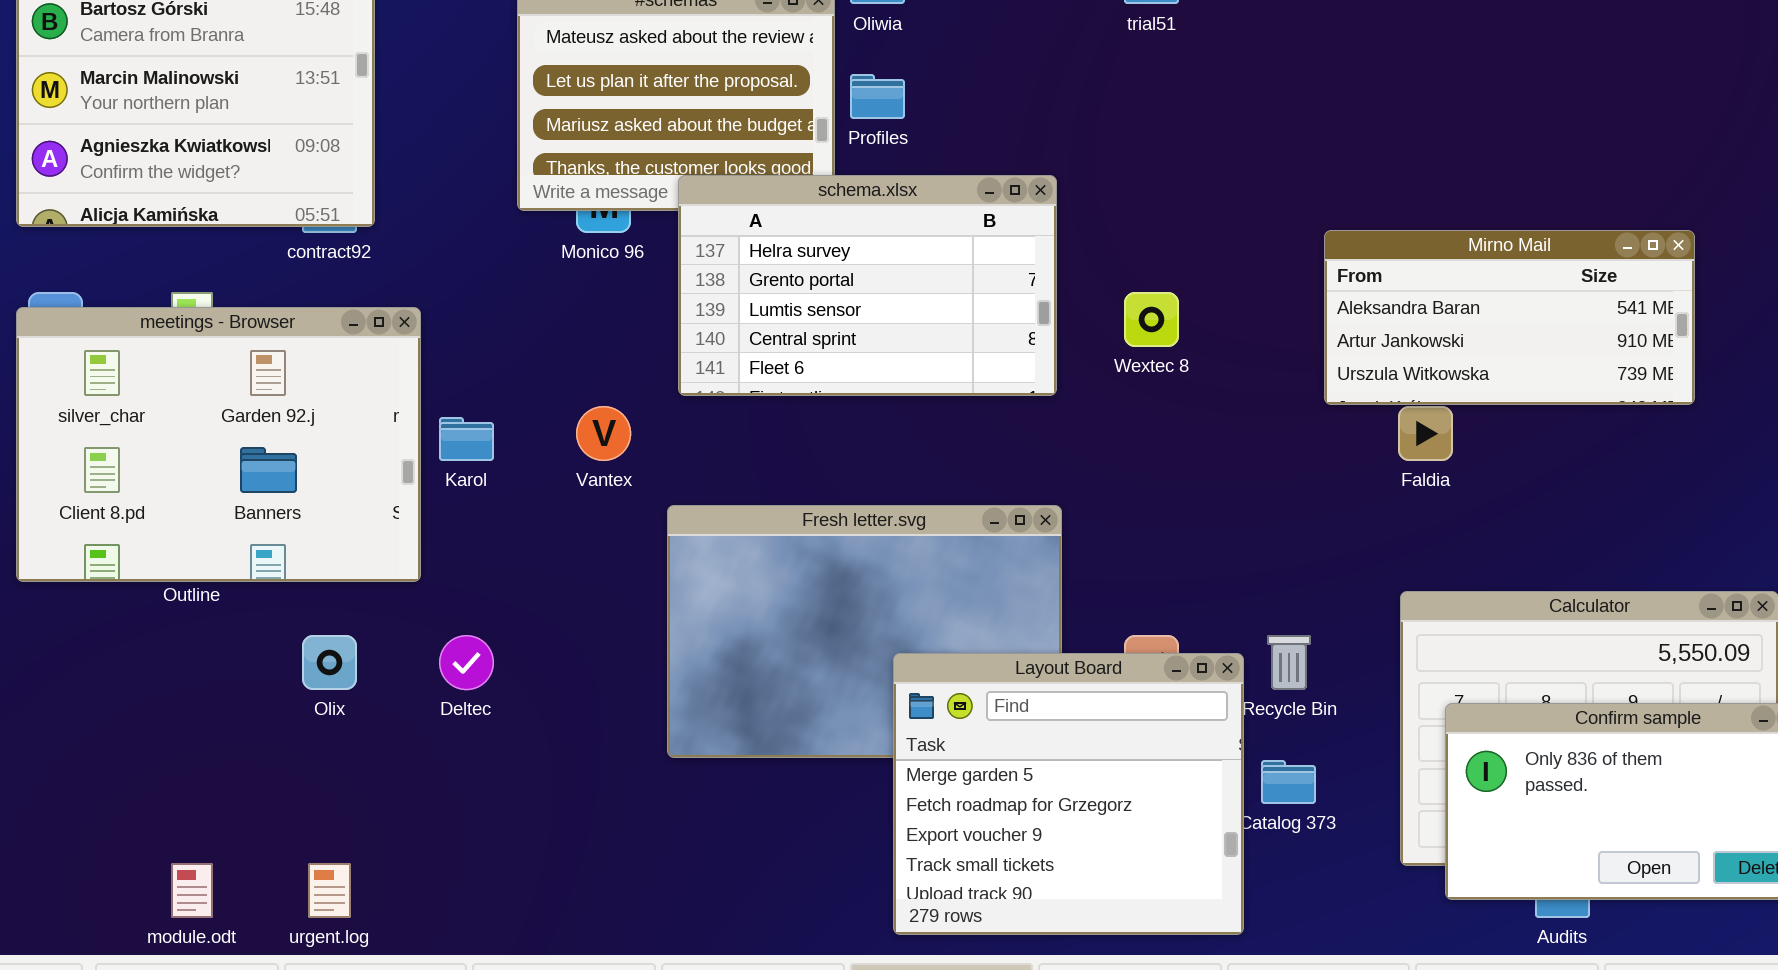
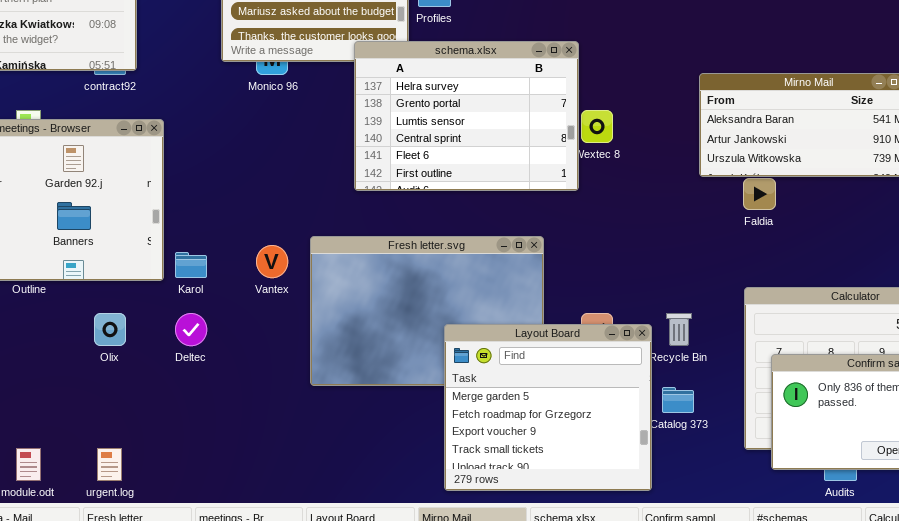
schema.xlsx: [678,175,1057,396] -> [354,41,579,191], moved, resized
Vantex: [576,406,631,461] -> [256,245,288,278], moved
Karol: [439,417,494,461] -> [175,252,207,278], moved

